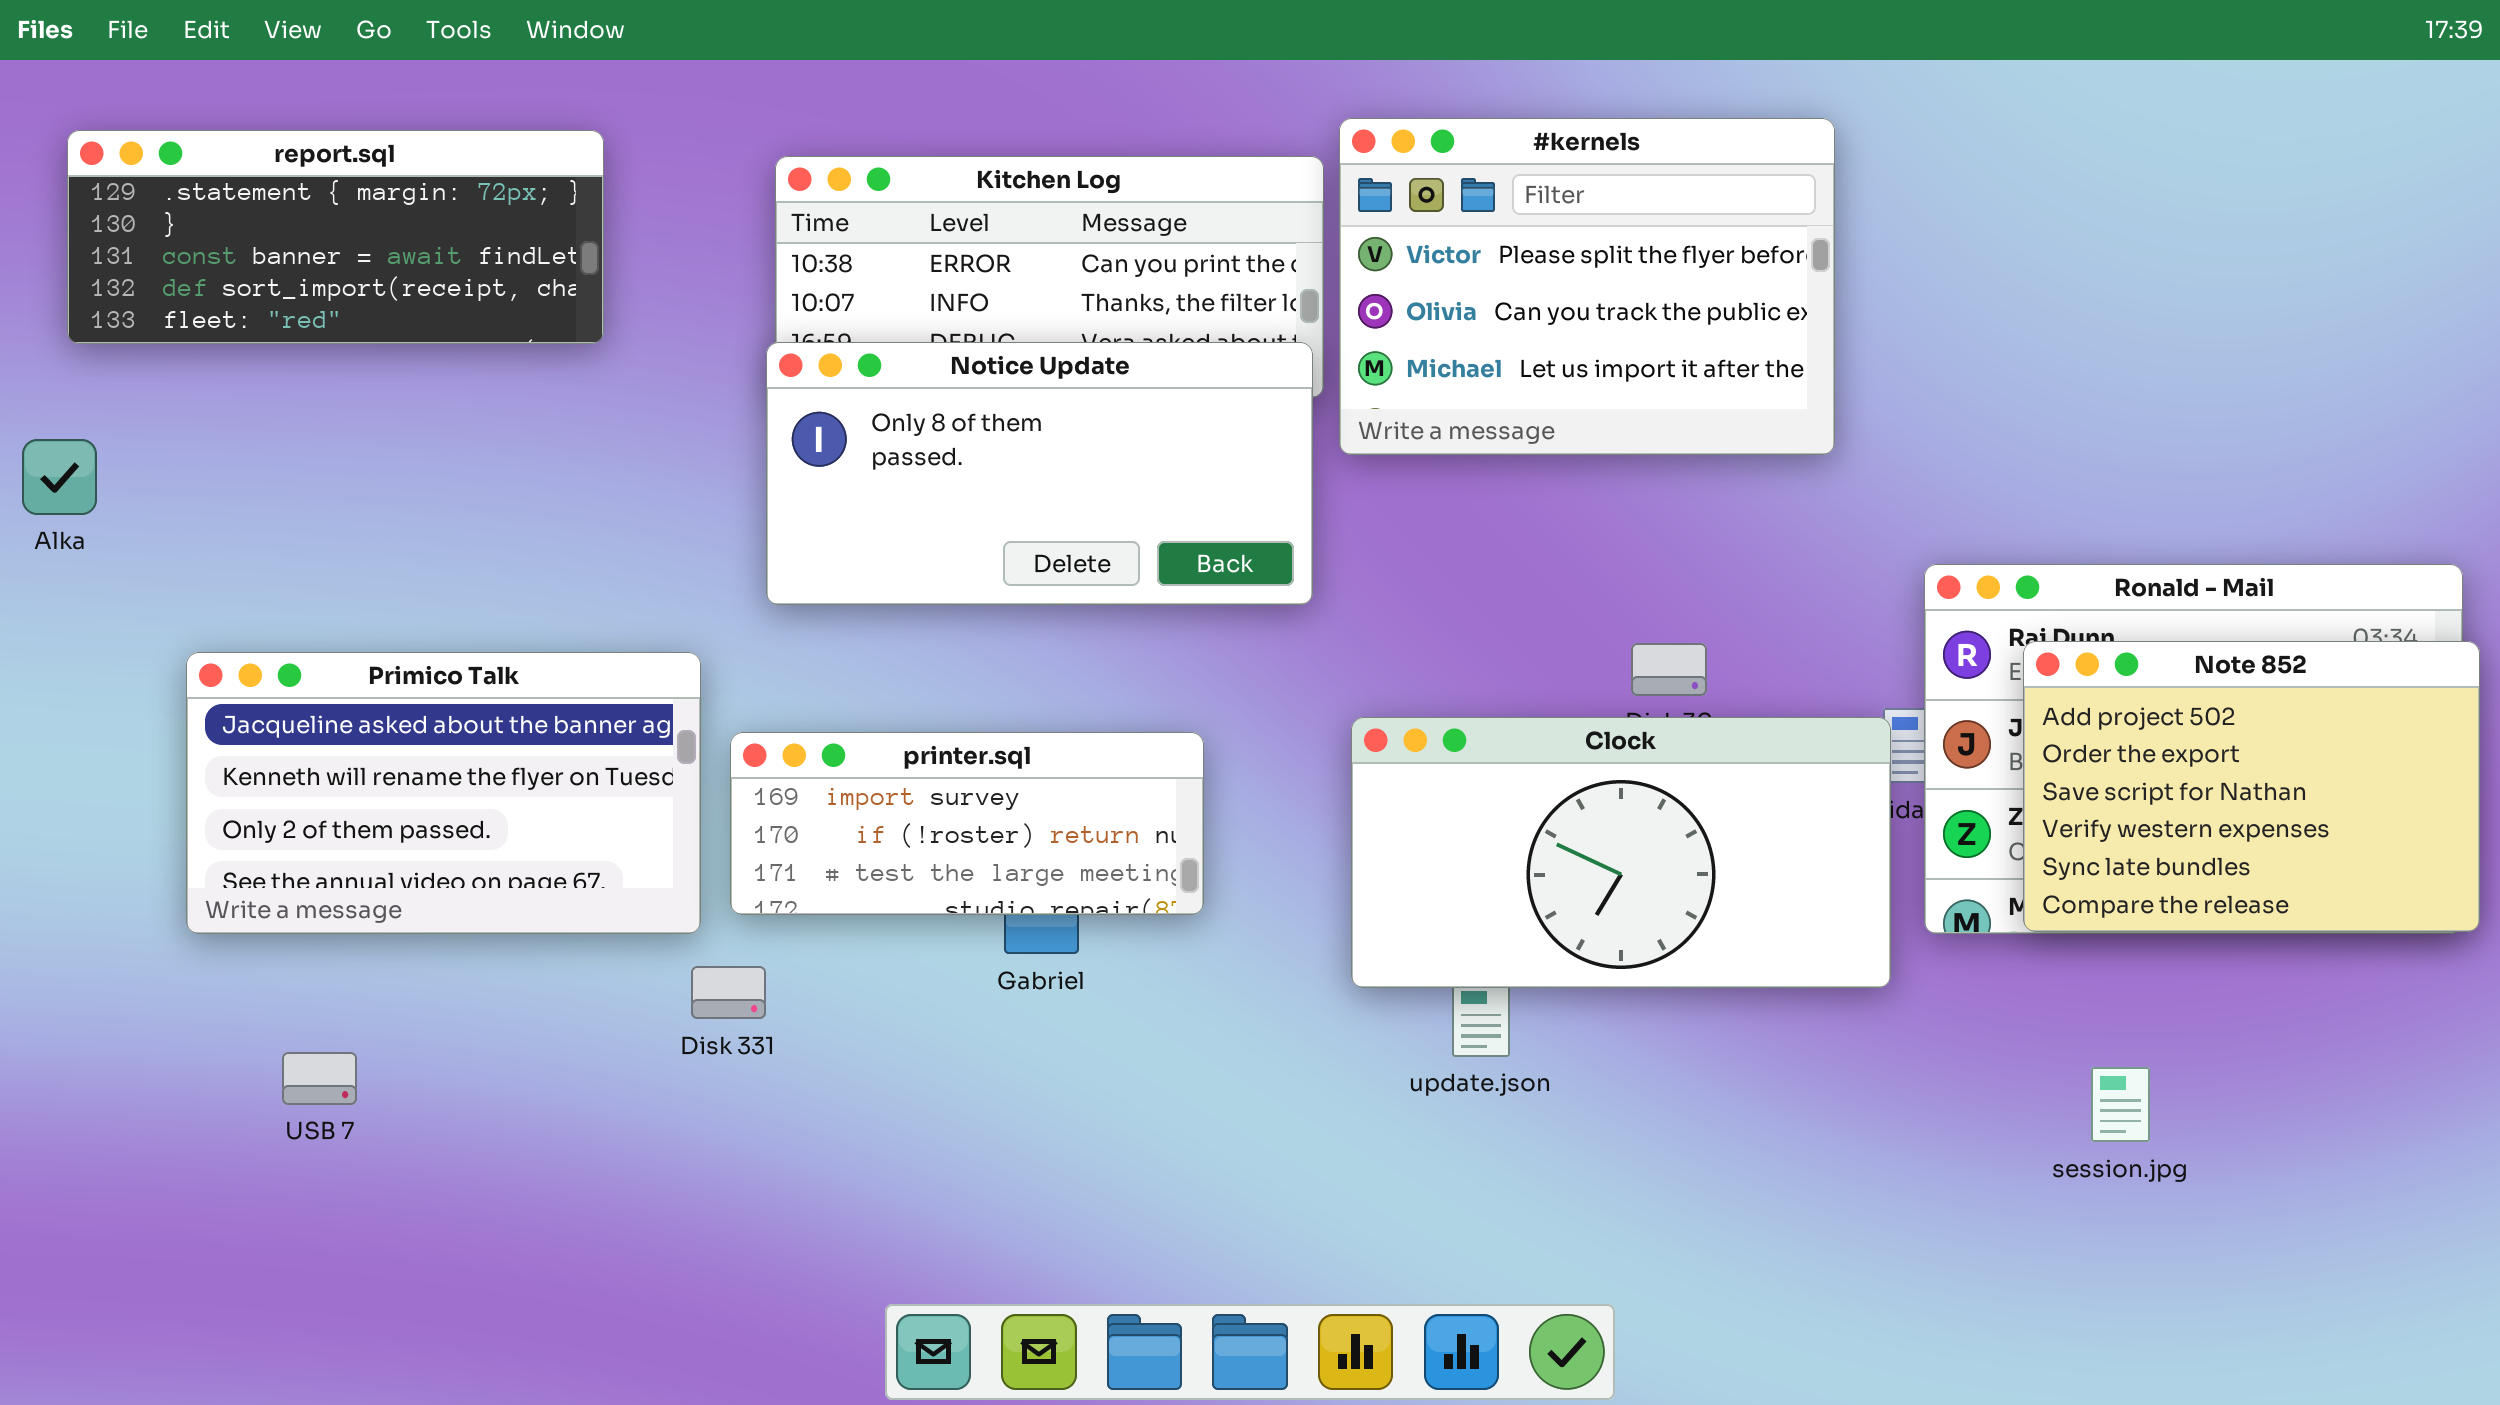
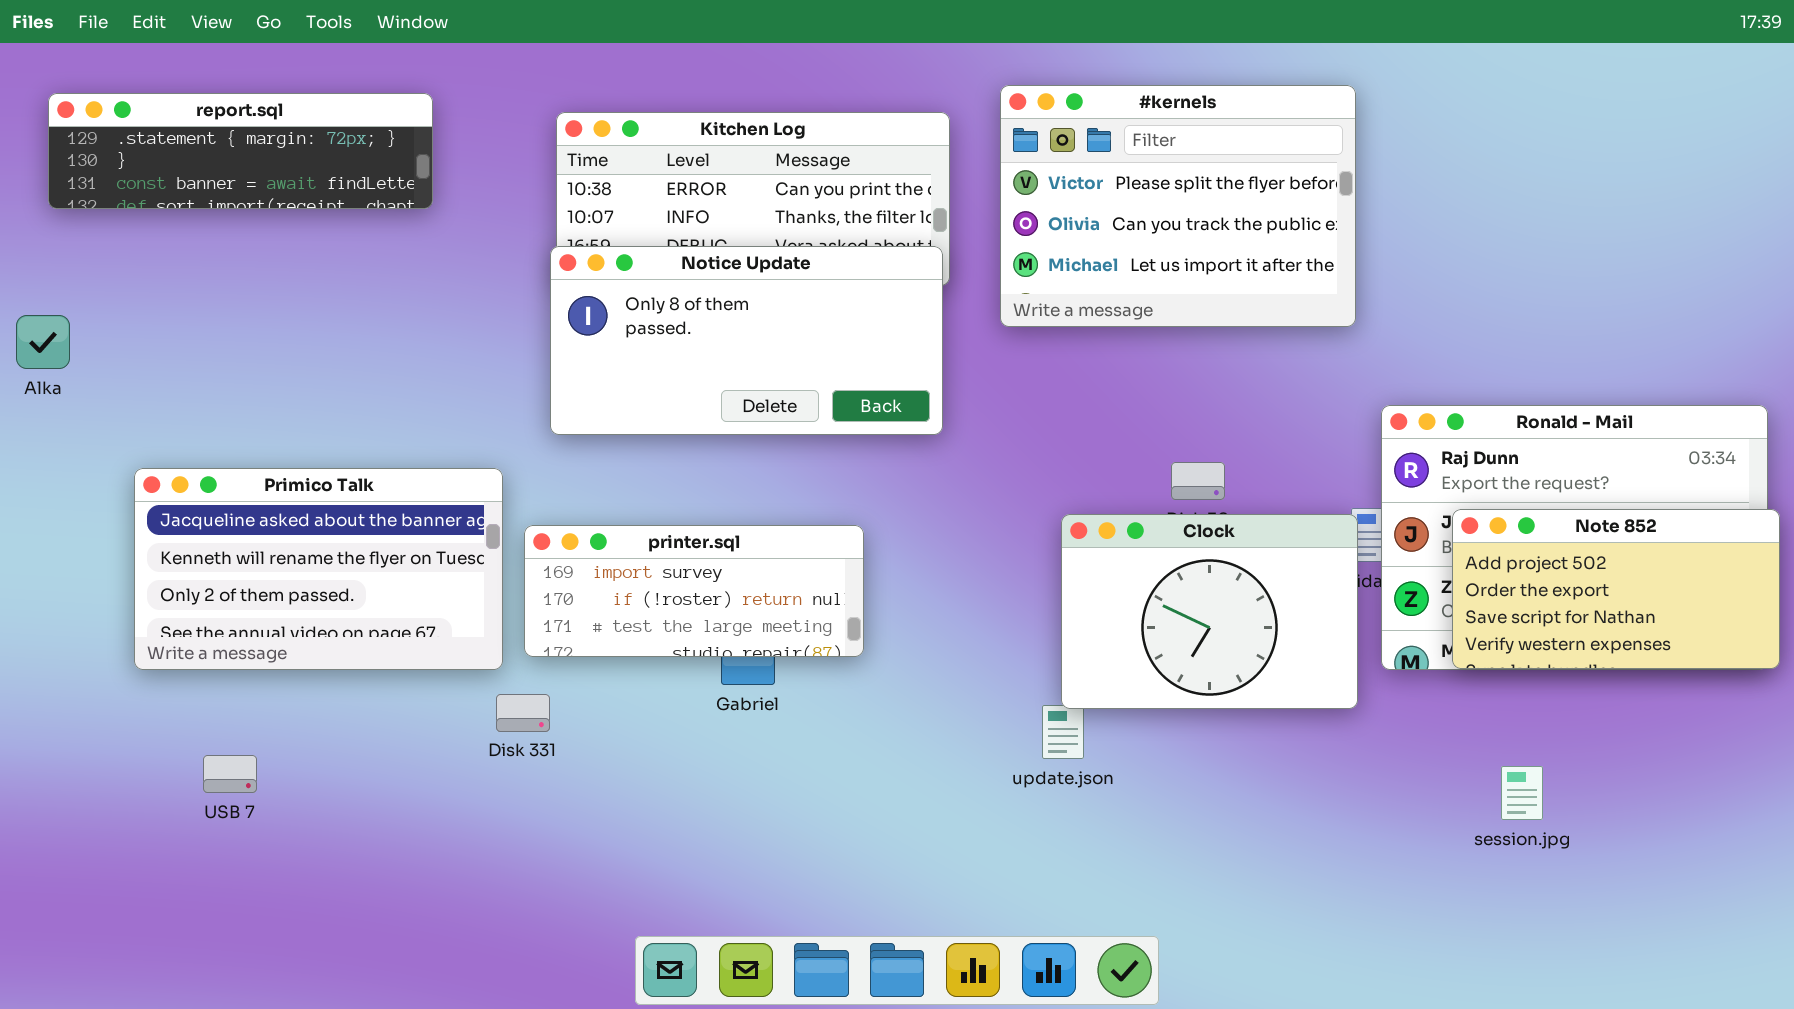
#kernels: [1339,118,1835,455] -> [1000,85,1356,327], moved
report.sql: [67,130,604,344] -> [48,93,433,209], resized
Note 852: [2023,641,2480,932] -> [1452,509,1780,669], resized
Clock: [1351,717,1891,988] -> [1061,514,1358,709], resized

